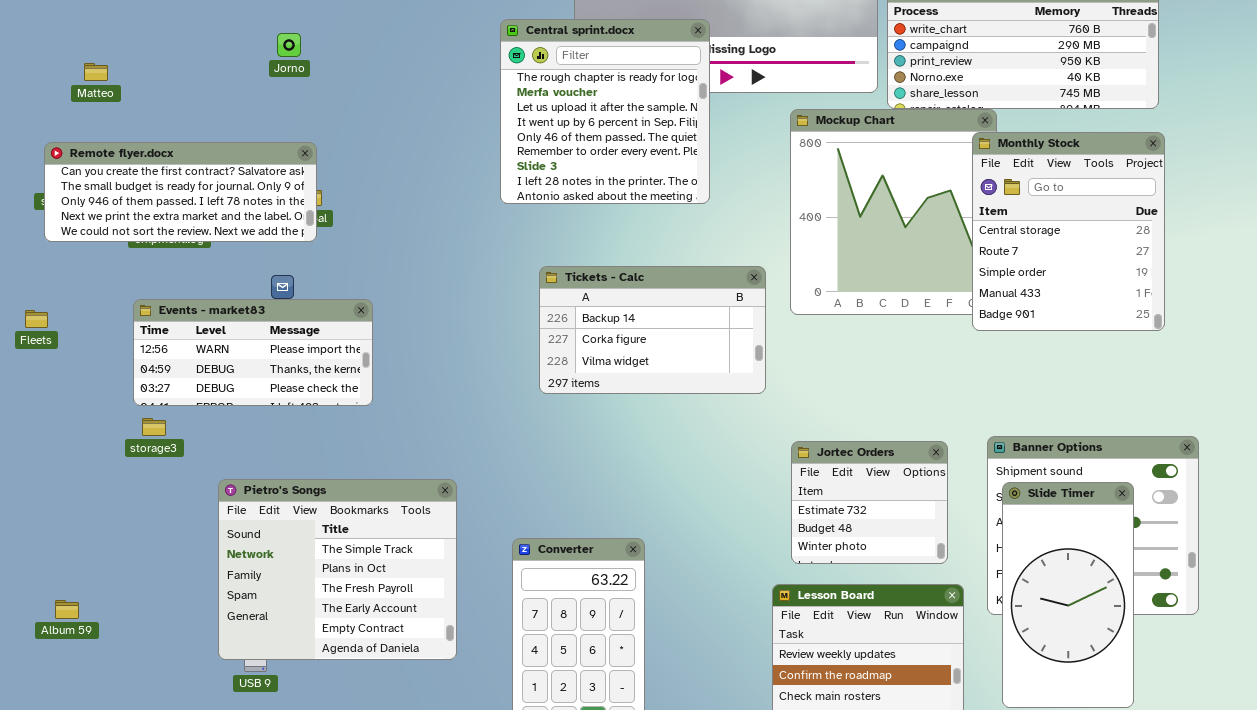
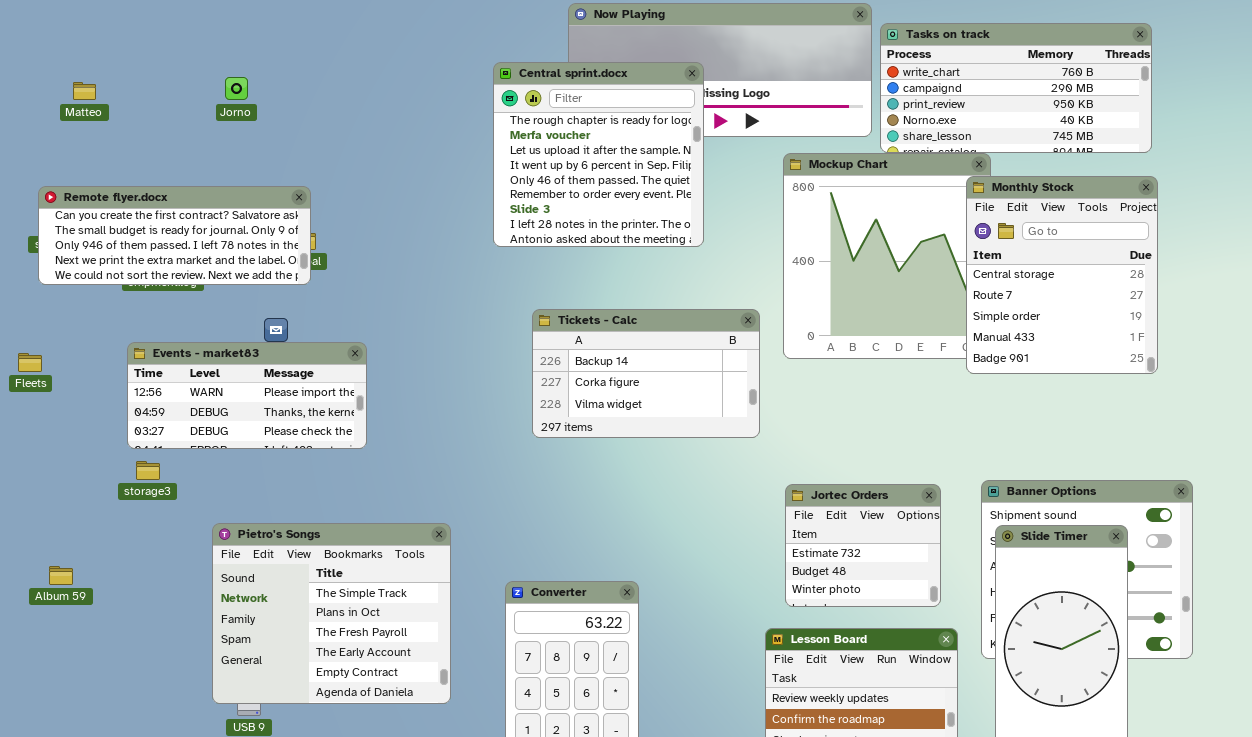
Jorno: [277,33,301,57] -> [225,77,248,100], moved
Matteo: [84,63,108,81] -> [73,82,96,100], moved
Album 59: [55,600,79,619] -> [49,566,73,585], moved

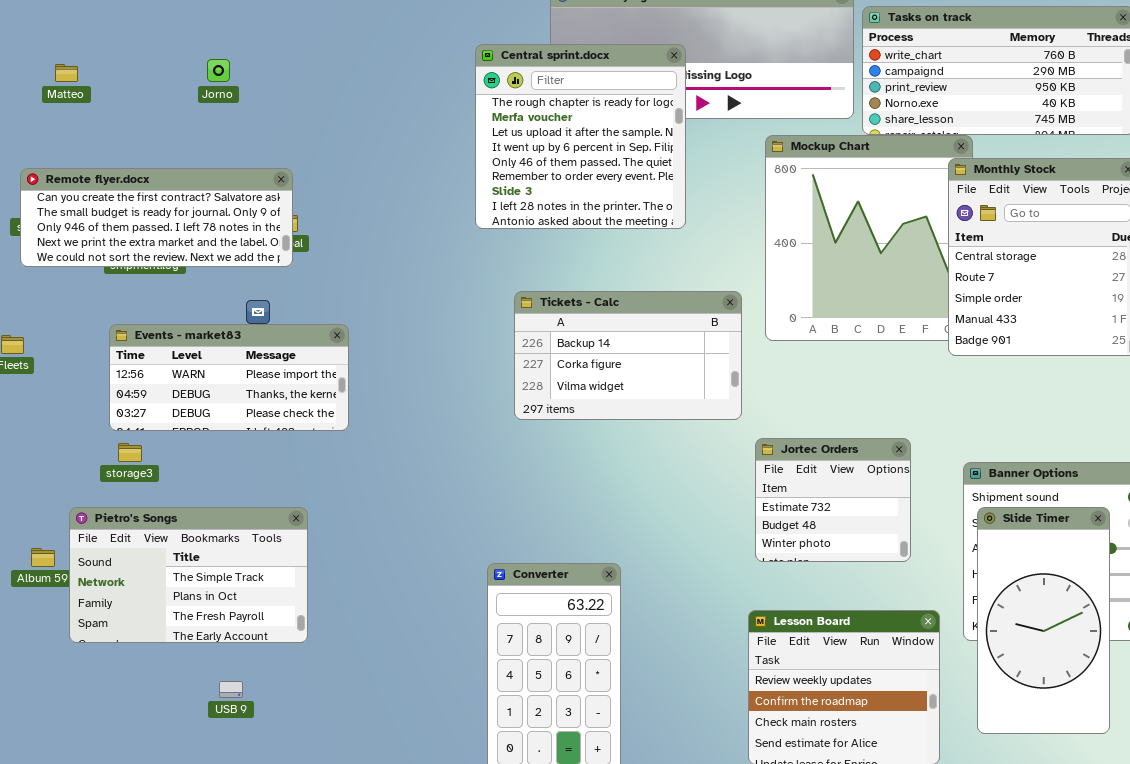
Jortec Orders: [785,484,941,607] -> [755,438,911,562], moved
Pietro's Songs: [212,523,451,704] -> [69,507,308,643], moved, resized

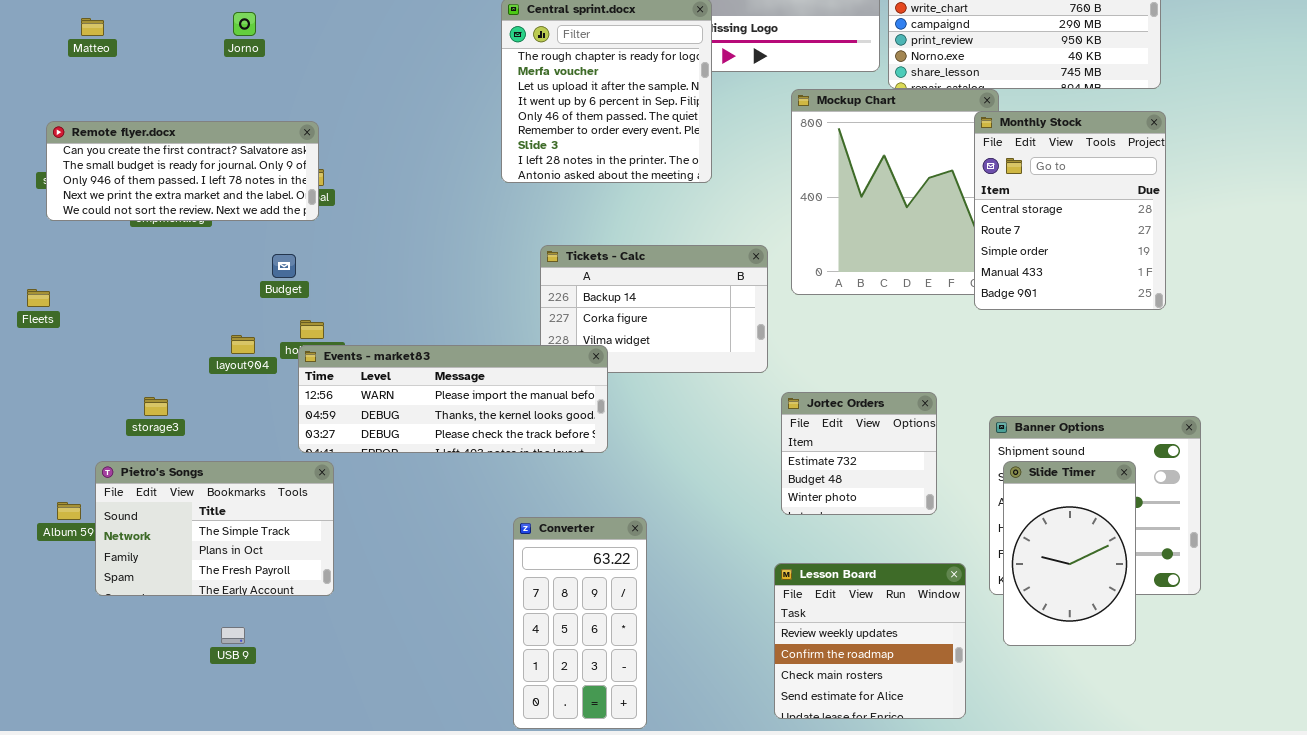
Events - market83: [109,324,349,431] -> [298,345,608,453], moved, resized
Slide Timer: [977,507,1110,734] -> [1003,461,1136,646], resized
USB 9: [219,681,243,698] -> [221,627,245,644], moved

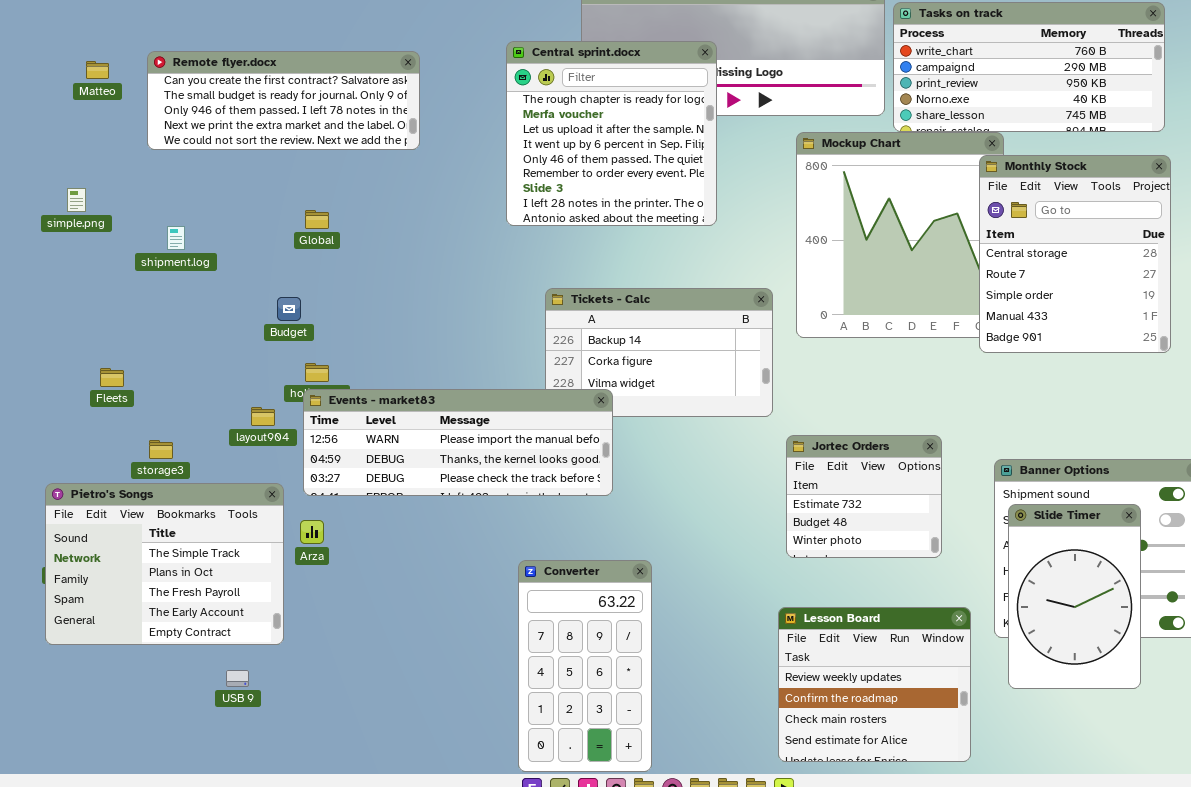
Remote flyer.docx: [46,121,319,221] -> [147,51,420,150], moved
Fleets: [27,289,50,307] -> [100,368,124,387], moved
layout904: [231,335,255,354] -> [251,407,275,426], moved
Pietro's Songs: [95,461,334,596] -> [45,483,284,645], moved, resized

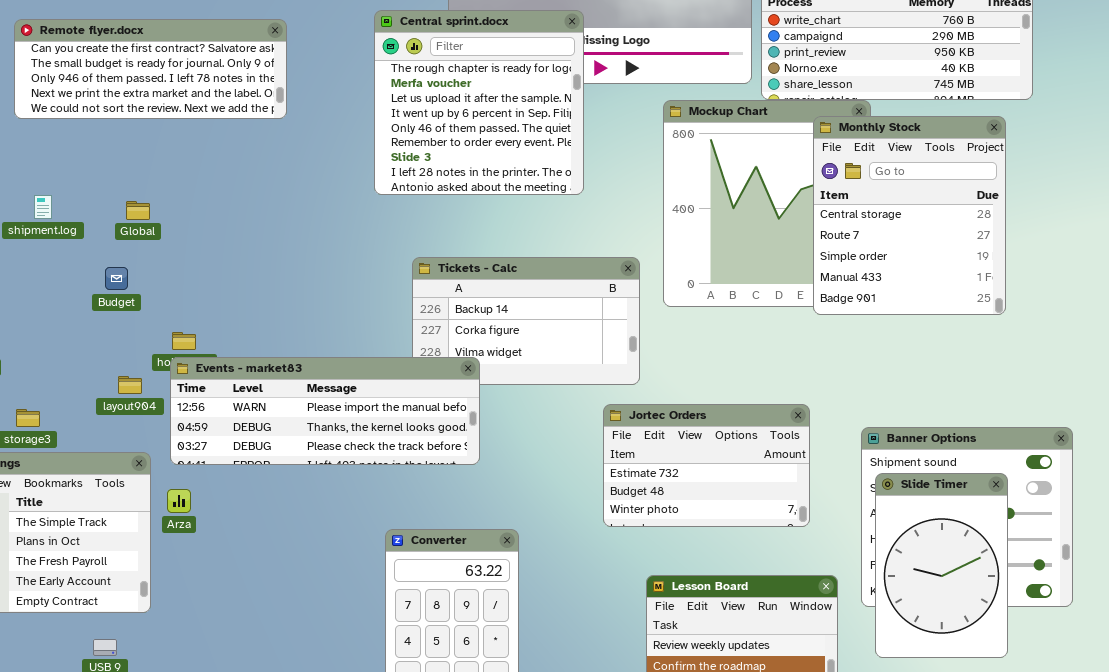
Monthly Stock: [979,155,1171,353] -> [813,116,1006,315], moved
Global: [305,210,329,229] -> [126,201,150,220], moved
Budget: [277,297,301,321] -> [105,267,128,290], moved
Jortec Orders: [786,435,942,558] -> [603,404,810,527], resized

